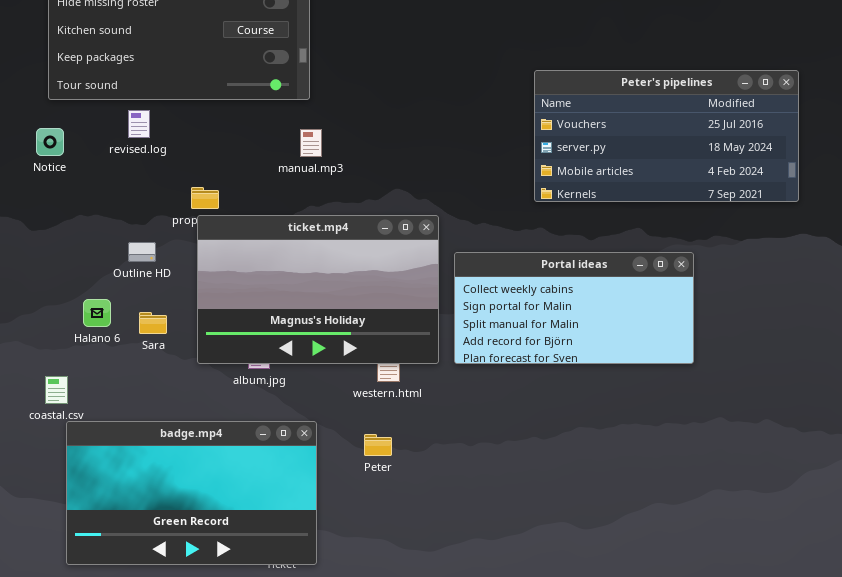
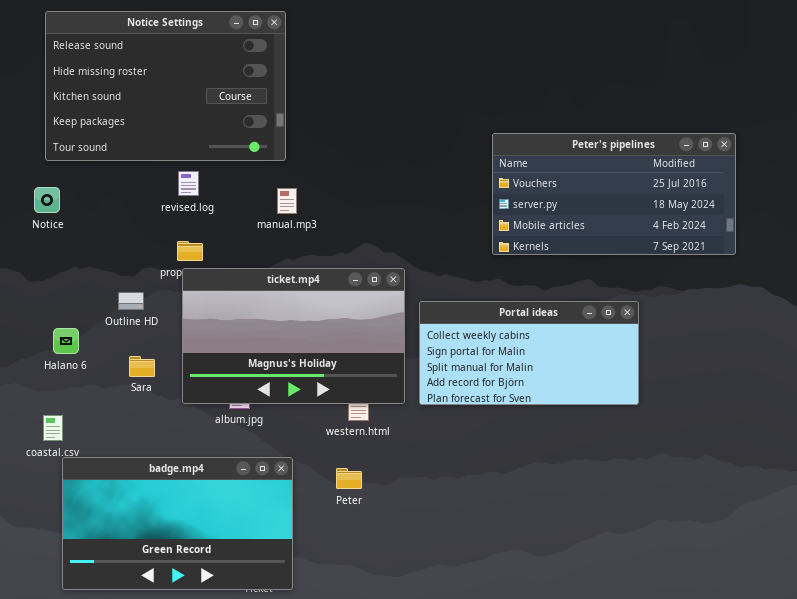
revised.log: [128,110,150,138] -> [178,171,199,196], moved
Halano 6: [83,299,111,327] -> [53,328,79,354], moved

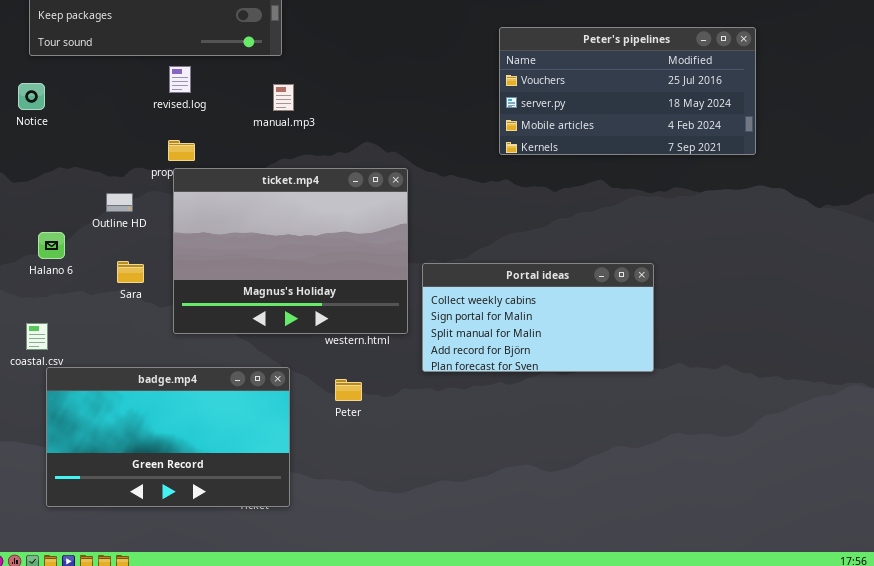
ticket.mp4: [182,268,405,404] -> [173,168,408,334], resized
Portal ideas: [419,301,639,405] -> [422,263,654,372], moved

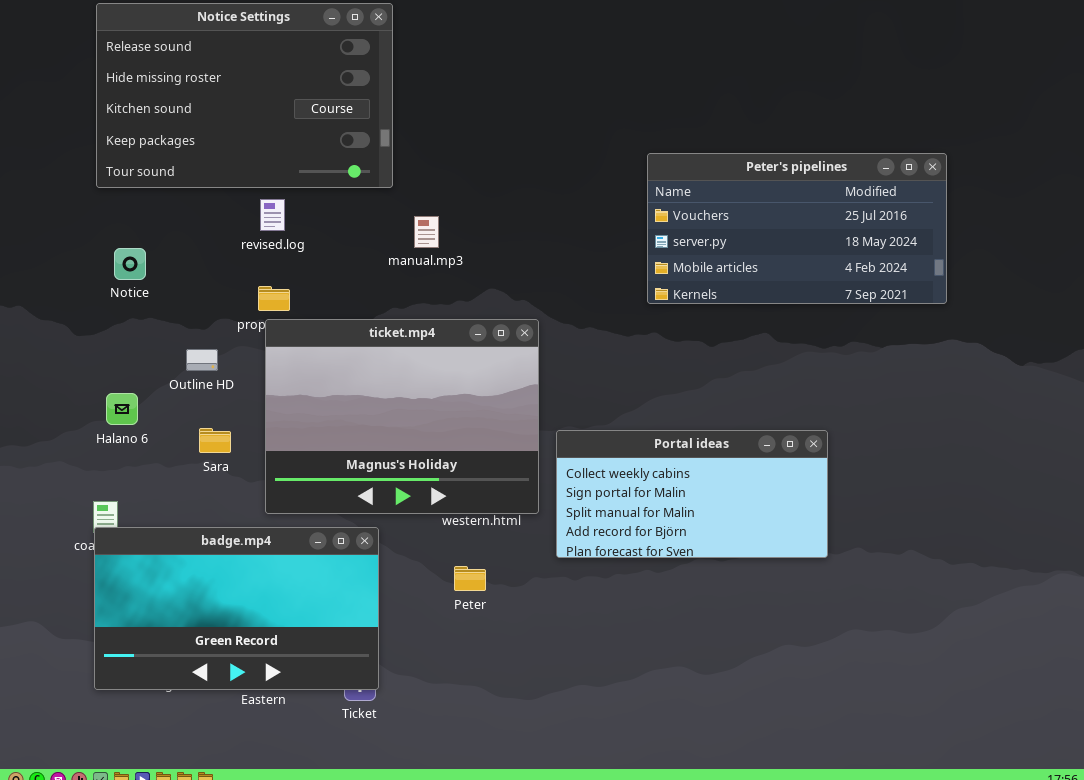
Notice: [18,83,45,110] -> [114,248,146,280], moved
manual.mp3: [273,84,294,111] -> [414,216,439,248], moved
badge.mp4: [46,367,290,507] -> [94,527,379,690], moved

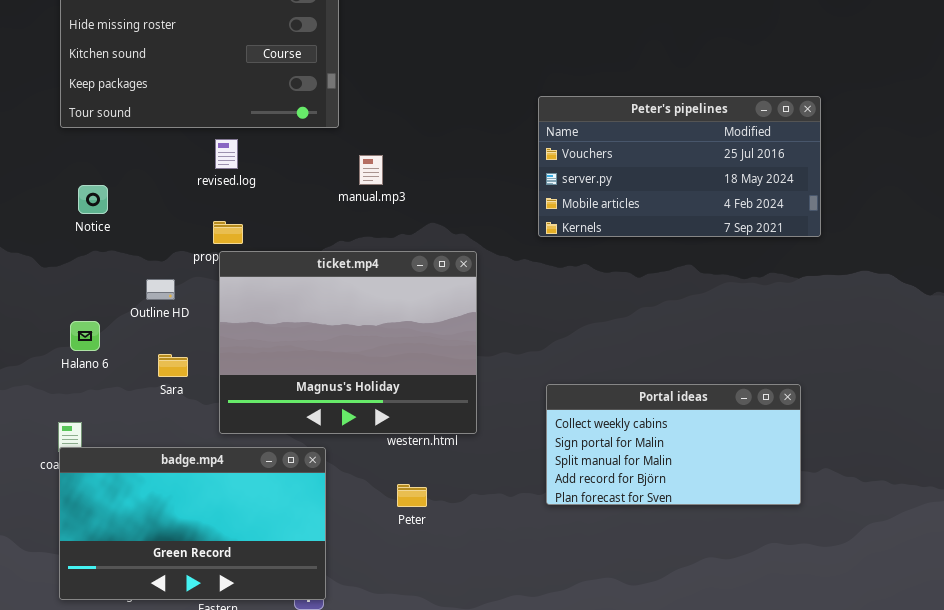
Peter's pipelines: [647,153,947,304] -> [538,96,821,237], moved
Portal ideas: [556,430,828,558] -> [546,384,801,505], moved

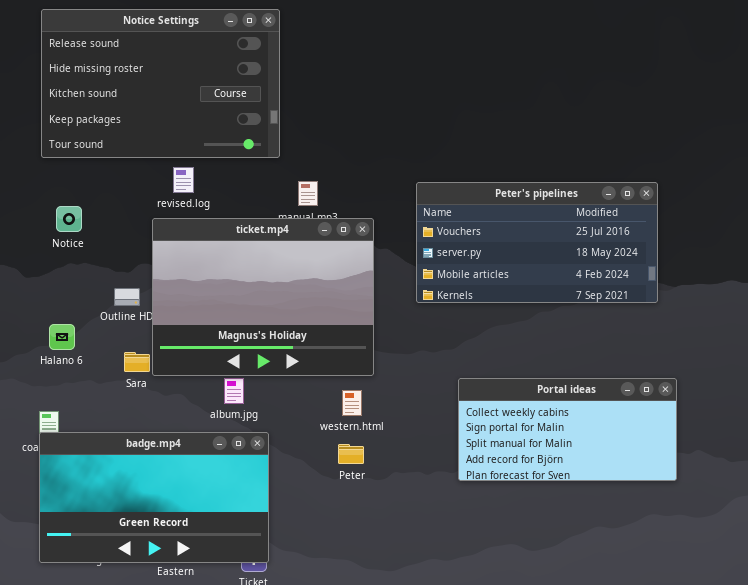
Peter's pipelines: [538,96,821,237] -> [416,182,658,303], moved
ticket.mp4: [219,251,477,434] -> [152,218,374,376], moved
Peter: [397,484,427,507] -> [338,444,364,464], moved

